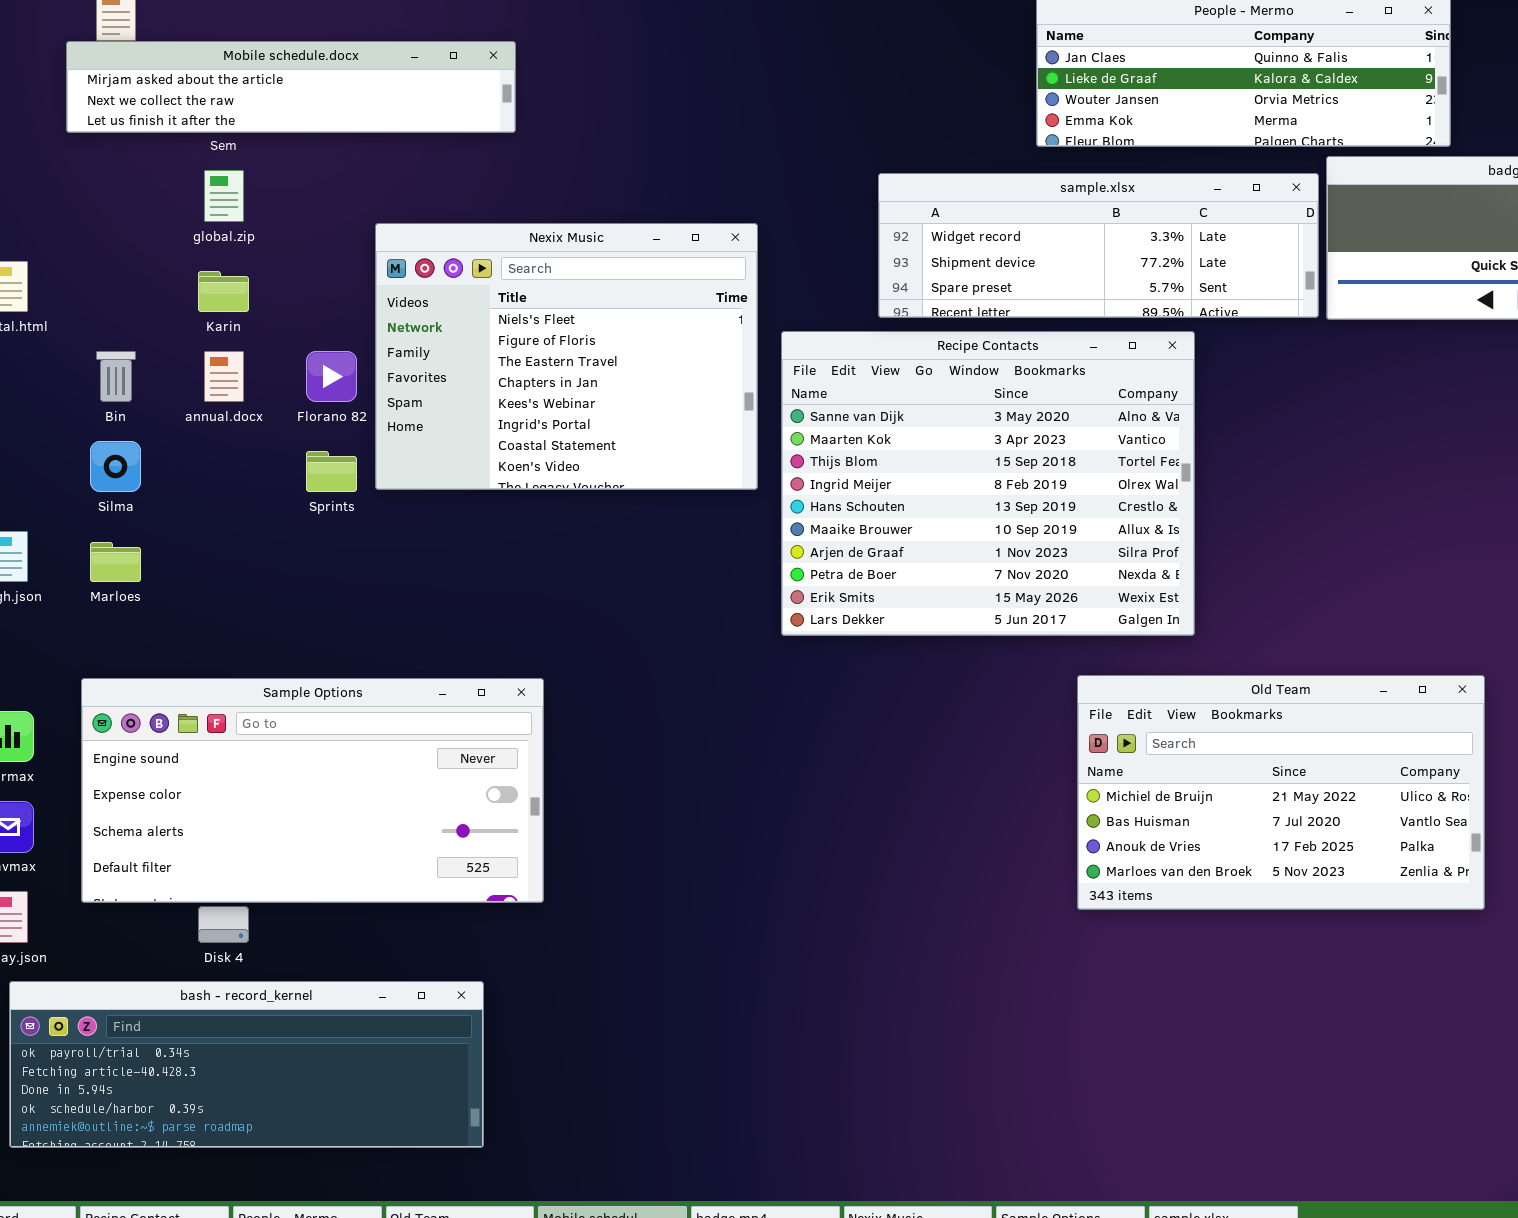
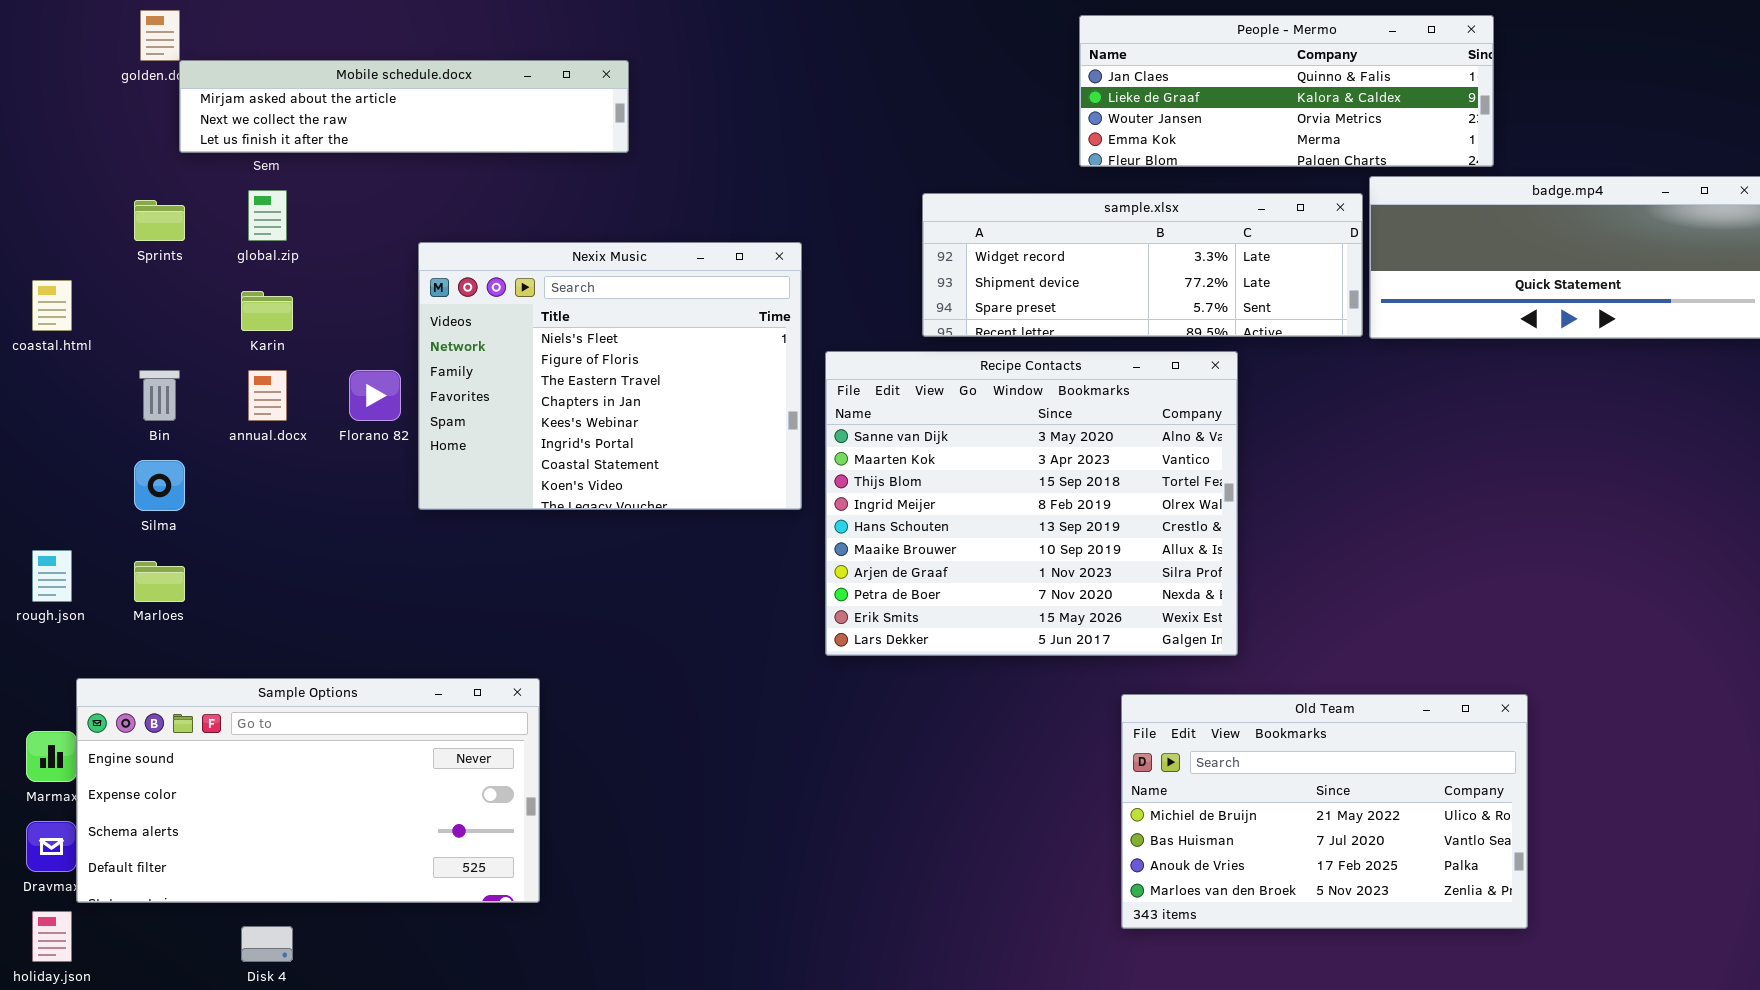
Mobile schedule.docx: [66,41,516,133] -> [179,60,629,153], moved
Sprints: [306,451,357,492] -> [134,200,185,241], moved
Sample Options: [81,678,544,903] -> [76,678,540,903], moved

